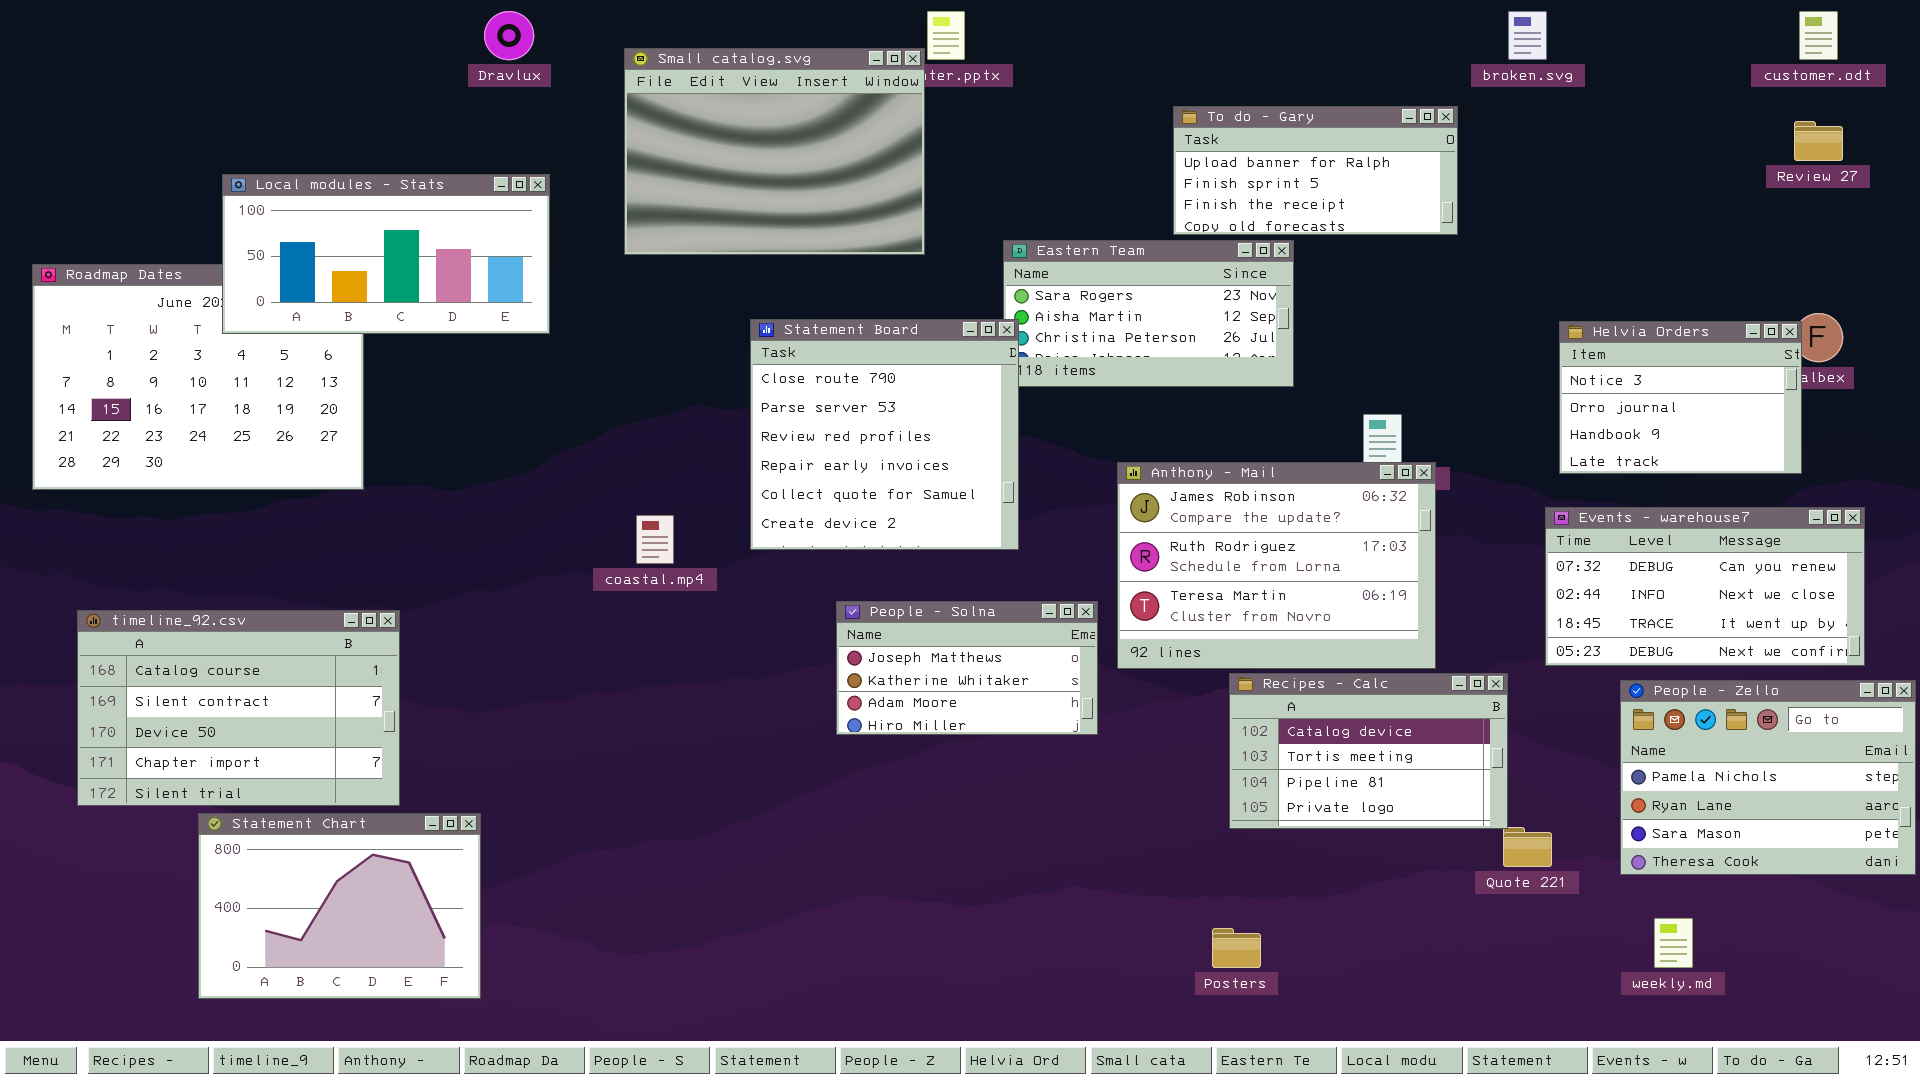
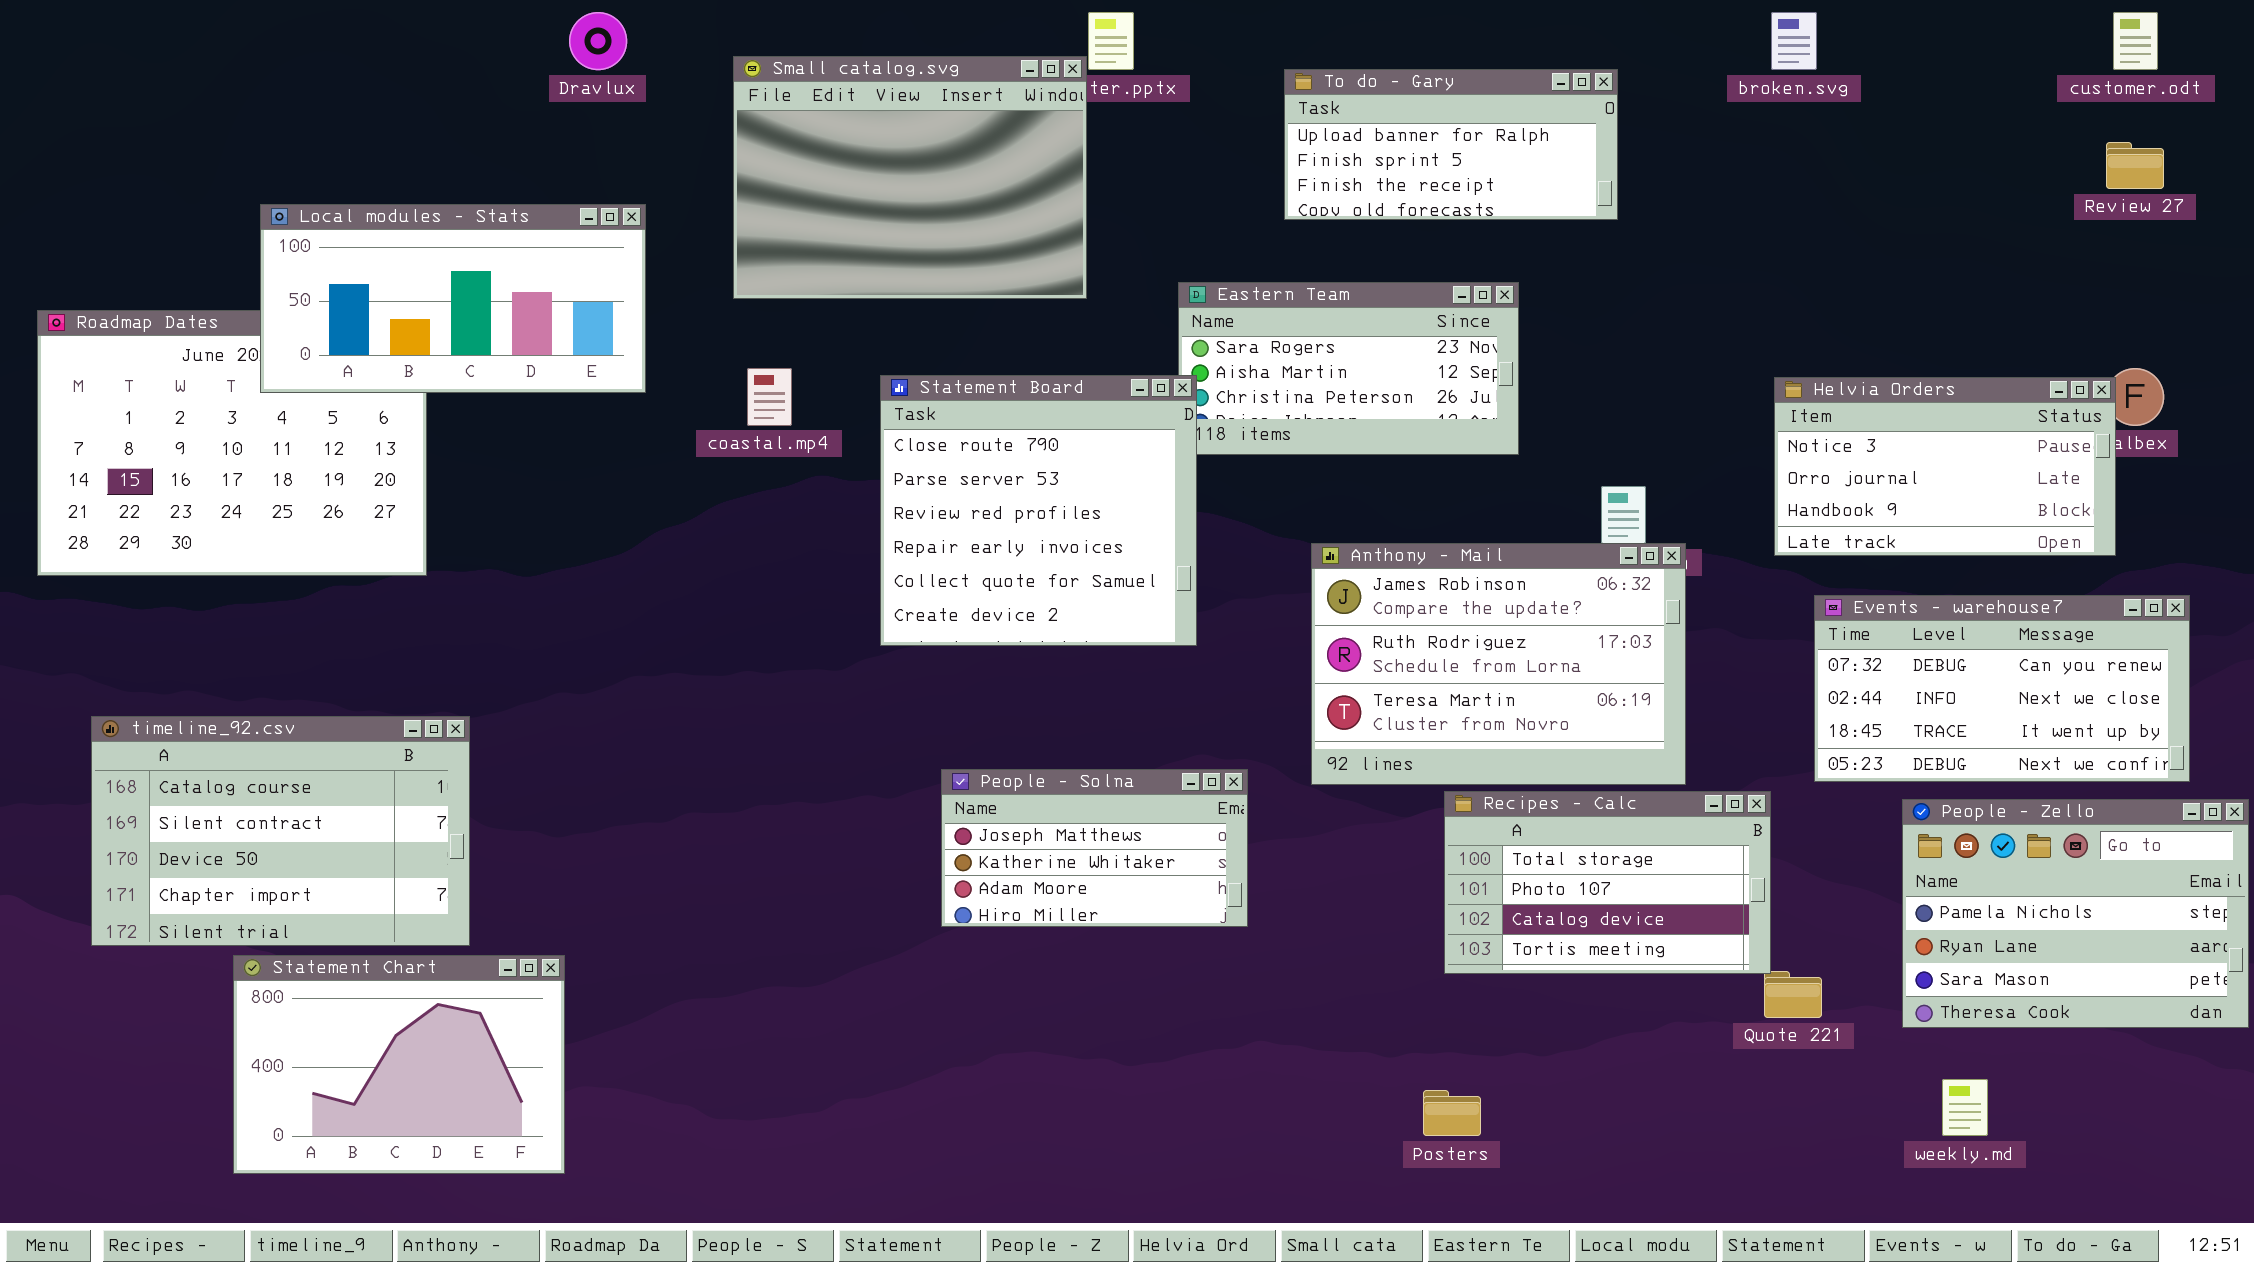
To do - Gary: [1173,106,1458,235] -> [1284,69,1618,220], moved
Helvia Orders: [1559,321,1802,474] -> [1774,377,2116,556], resized
coastal.mp4: [636,515,674,564] -> [747,368,792,426], moved
People - Solna: [836,601,1098,735] -> [941,769,1248,927], moved
Recipes - Calc: [1229,673,1508,829] -> [1444,791,1771,974], scrolled up 2 rows

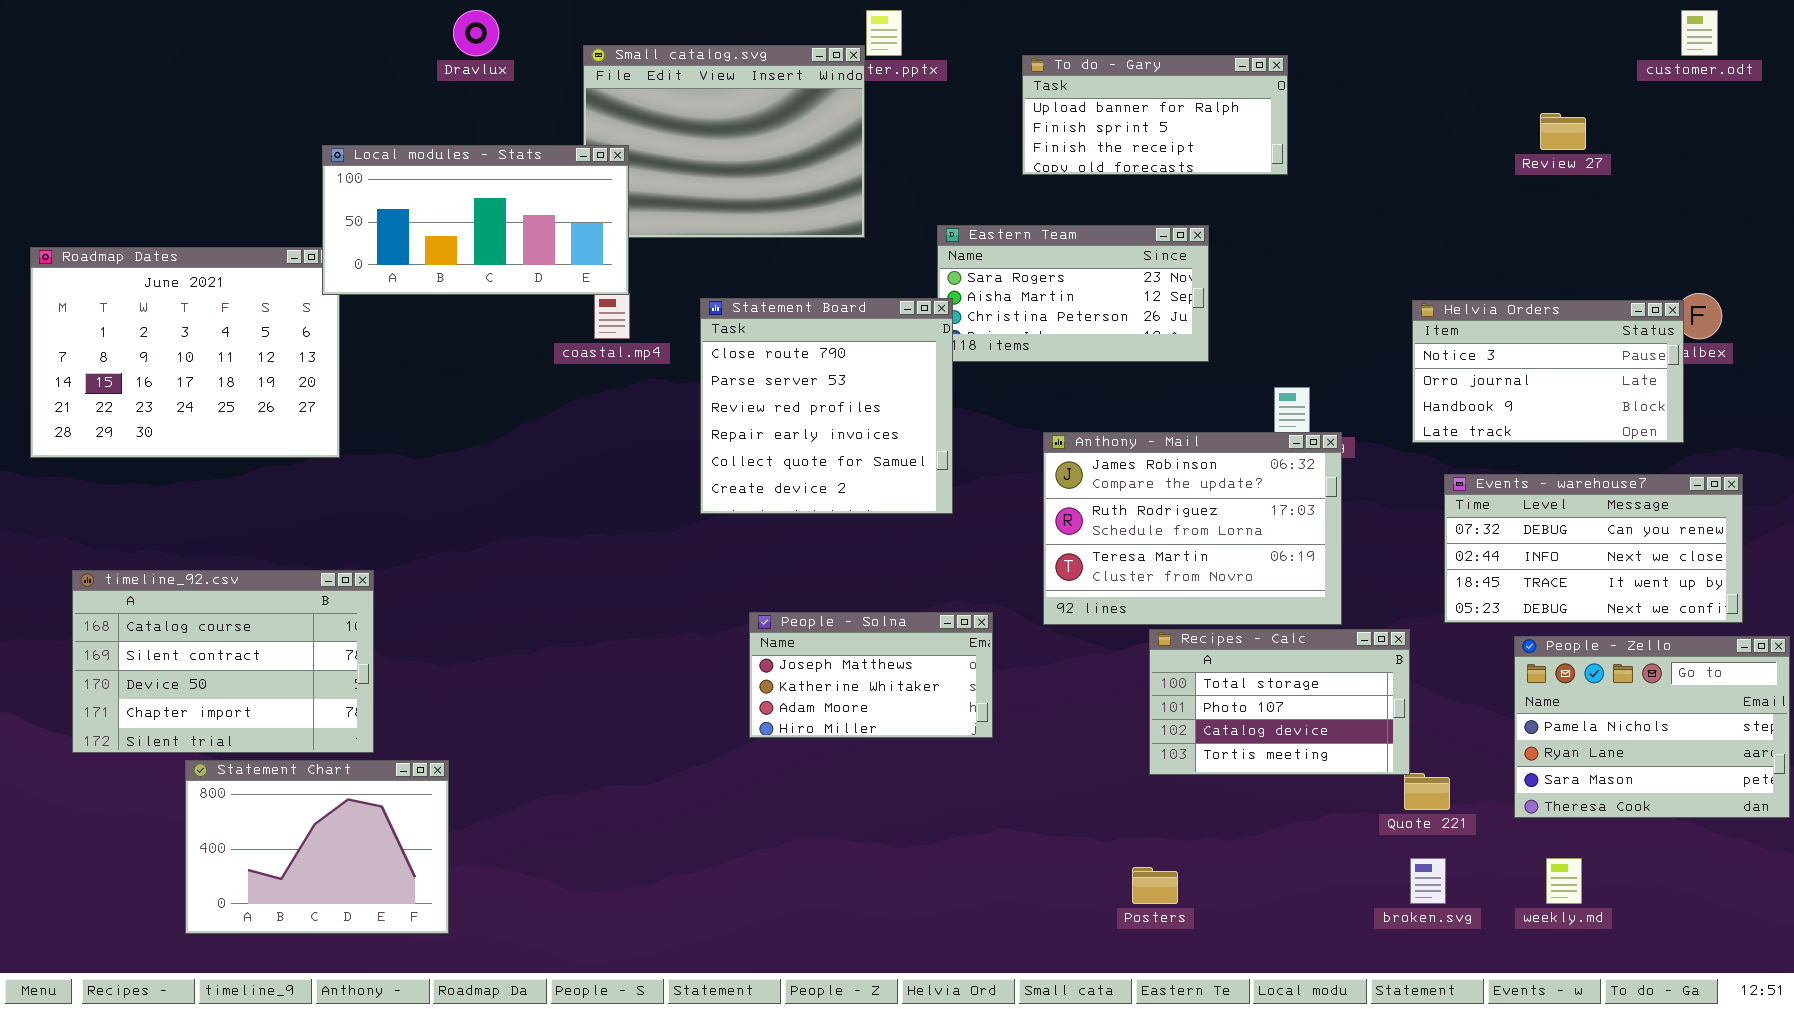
broken.svg: [1771,12,1817,70] -> [1410,858,1446,904], moved
Review 27: [2106,142,2164,189] -> [1540,113,1586,150], moved
Local modules - Stats: [260,204,646,393] -> [322,145,629,295], moved

